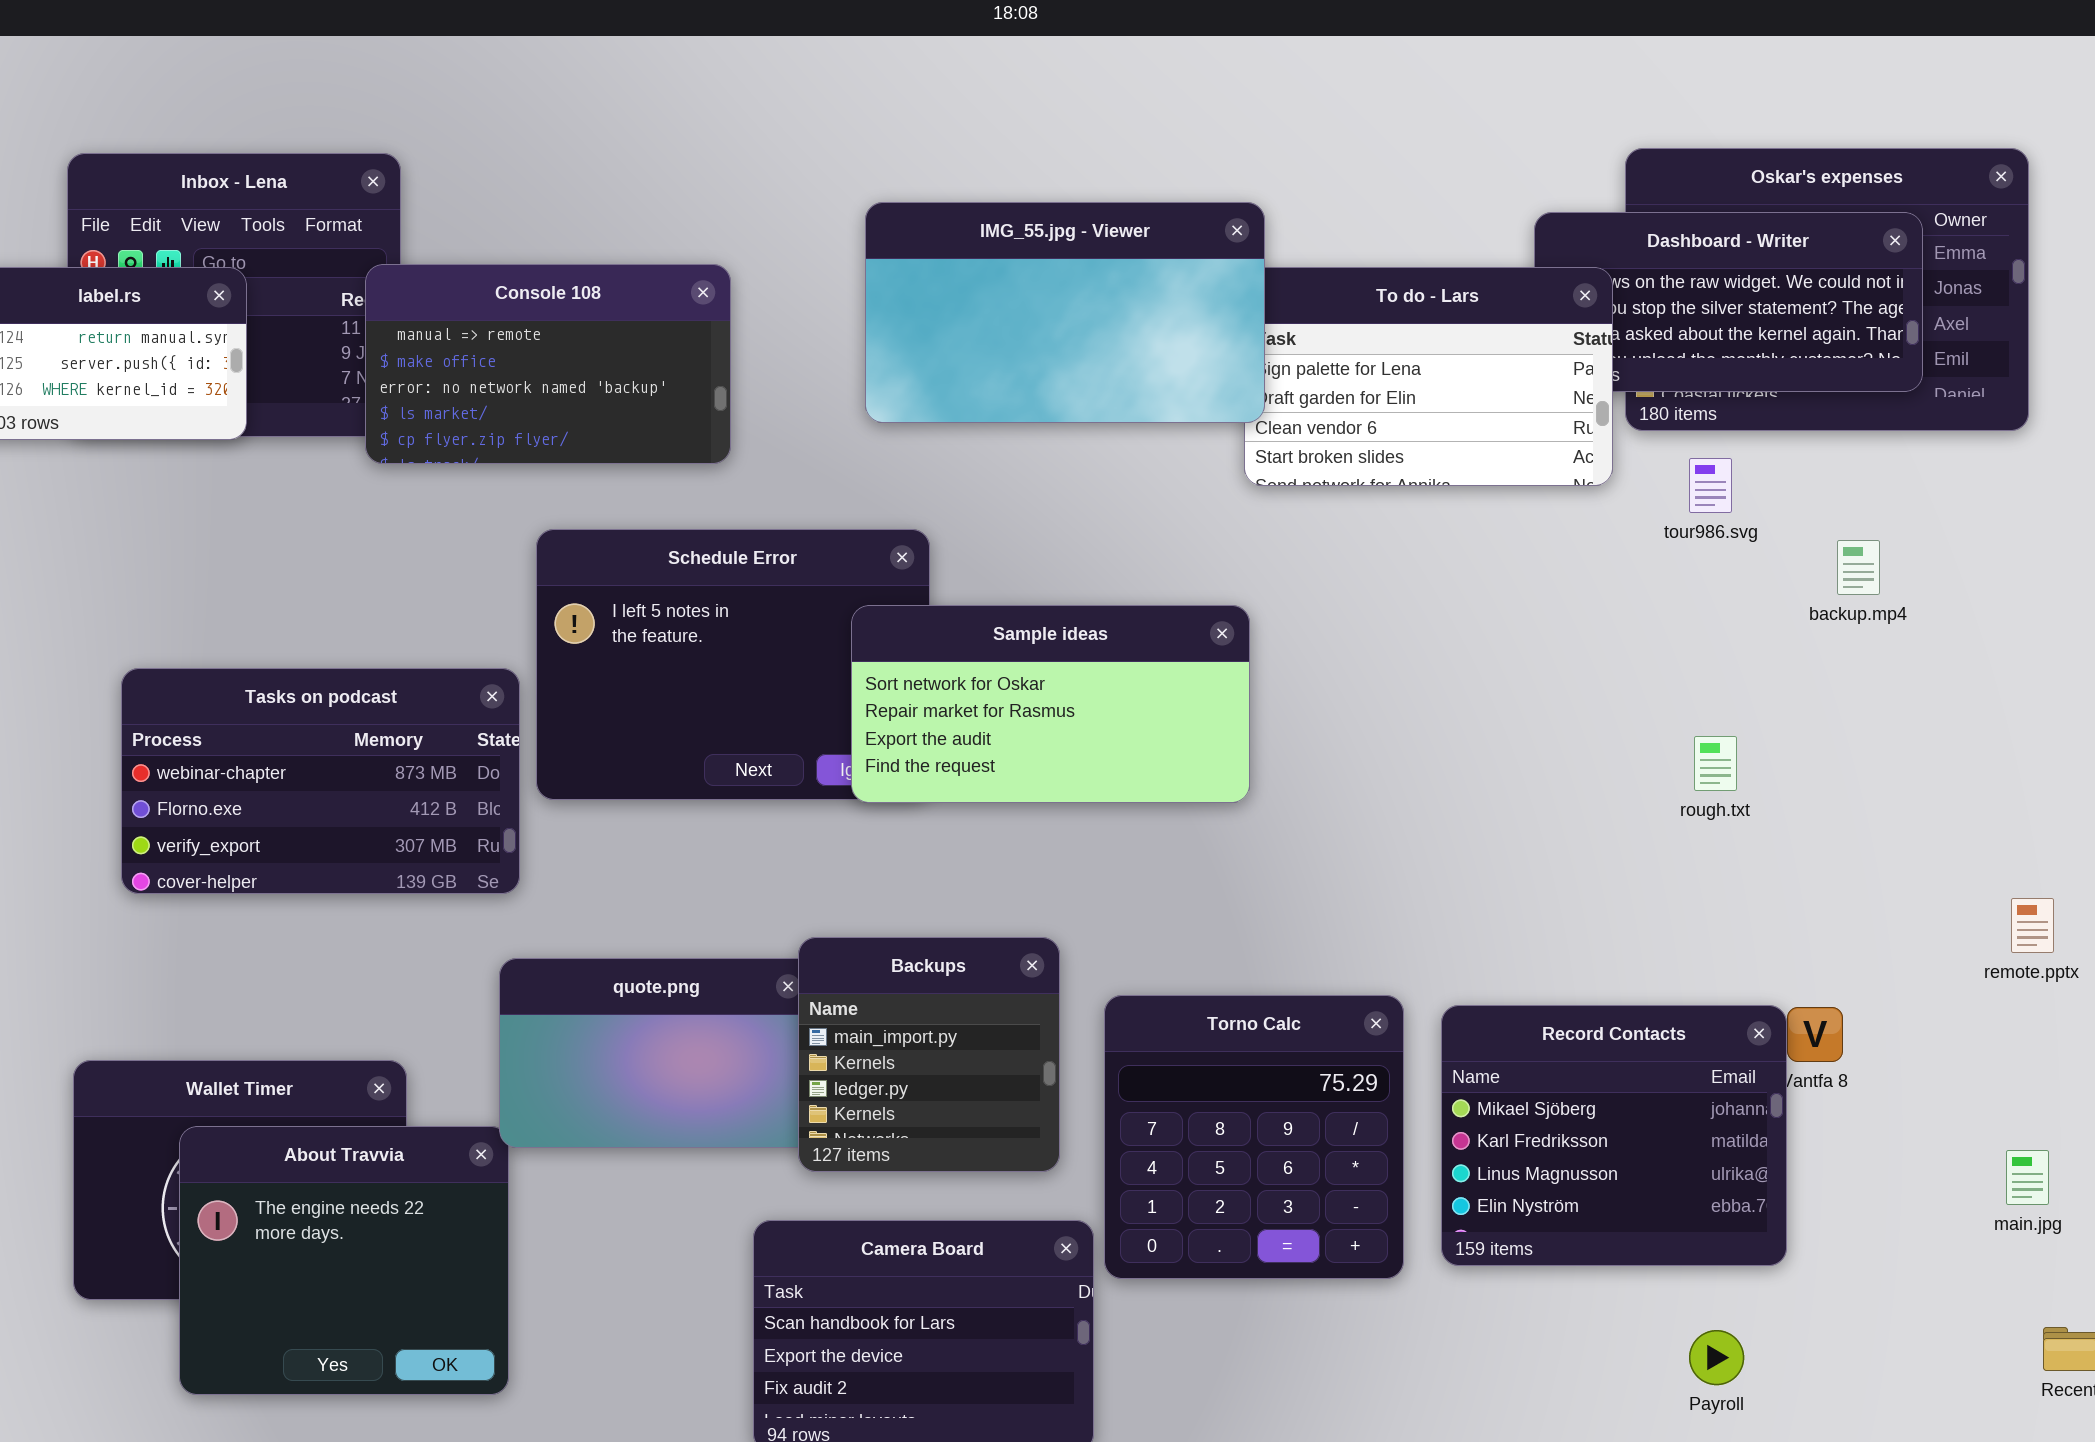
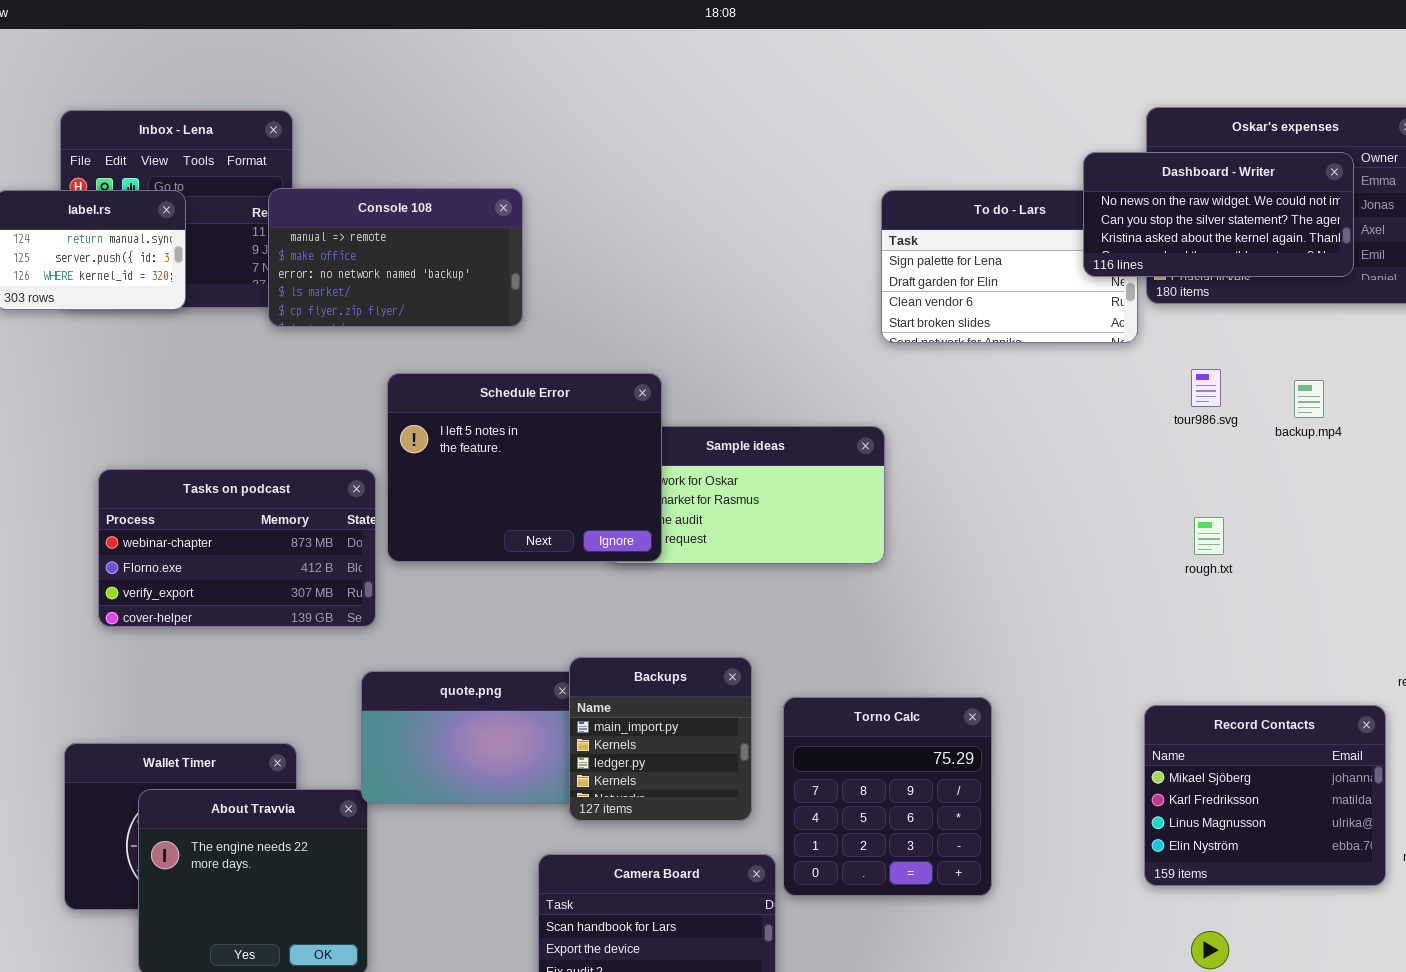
IMG_55.jpg - Viewer: [865,202,1265,423] -> none, closed
Dashboard - Writer: [1534,212,1923,392] -> [1083,152,1354,277], raised
tour986.svg: [1689,458,1732,513] -> [1191,369,1221,407], moved
Schedule Error: [536,529,930,800] -> [387,373,662,562], raised
Record Contacts: [1441,1005,1787,1266] -> [1144,705,1386,886], moved

